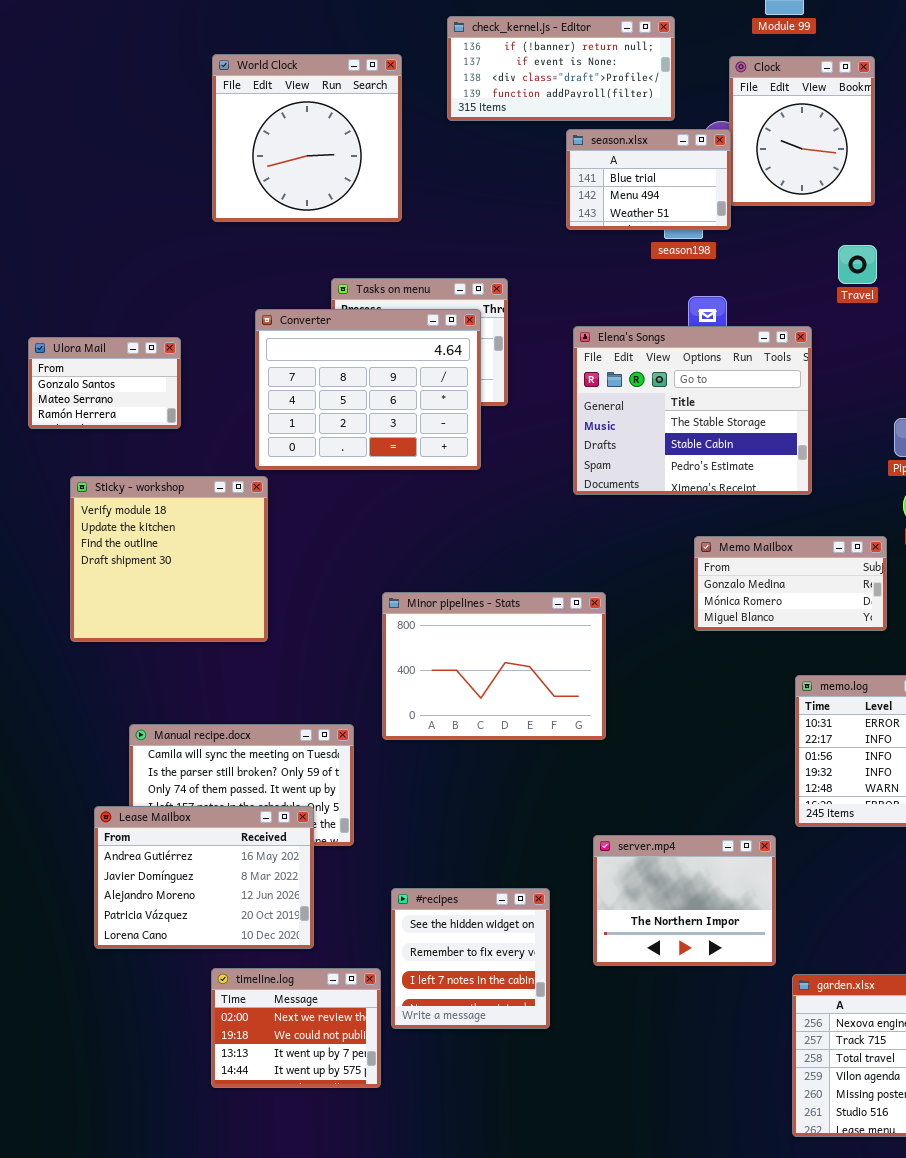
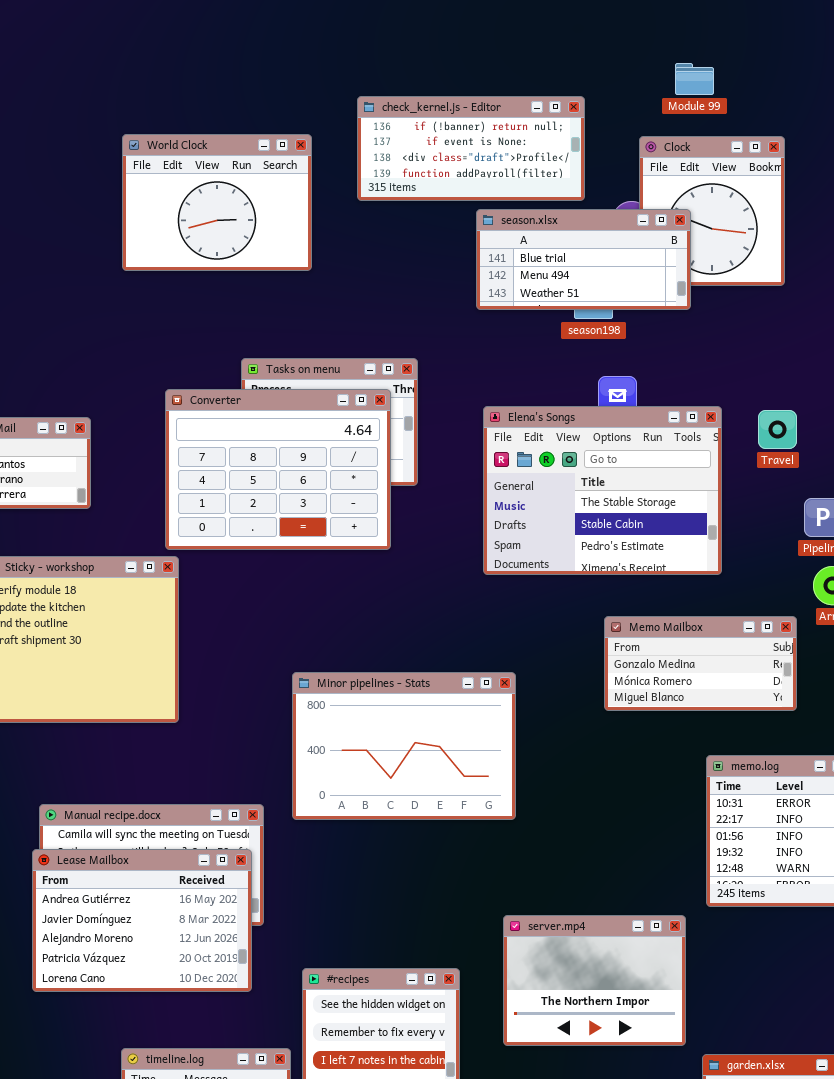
World Clock: [212,54,402,222] -> [122,134,312,271], resized
season.xlsx: [566,129,731,230] -> [476,209,691,310], resized
Travel: [838,245,877,284] -> [758,410,797,449], moved
Lease Mailbox: [94,806,314,949] -> [32,849,252,992], moved

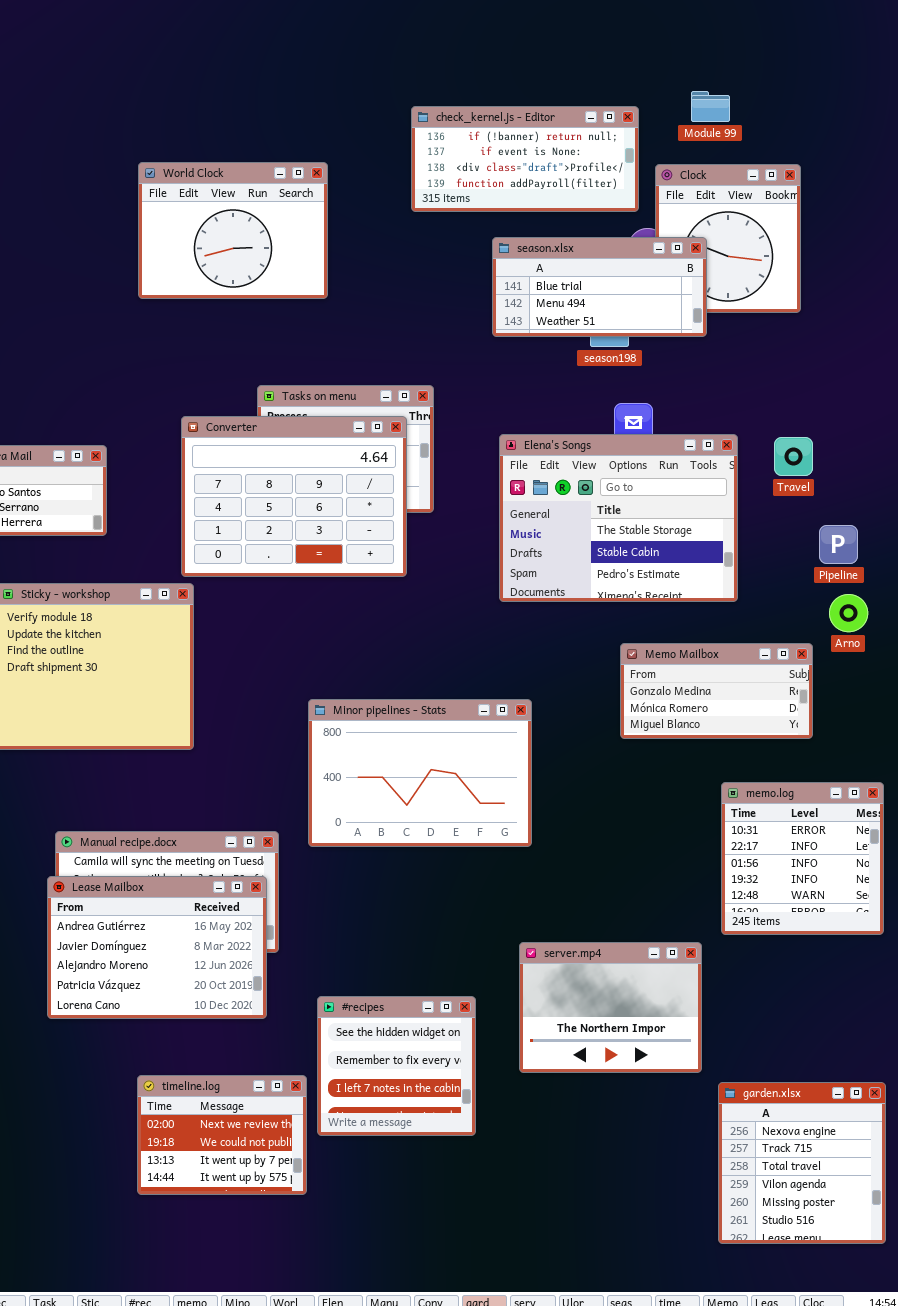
check_kernel.js - Editor: [357,96,585,201] -> [411,106,639,212], moved

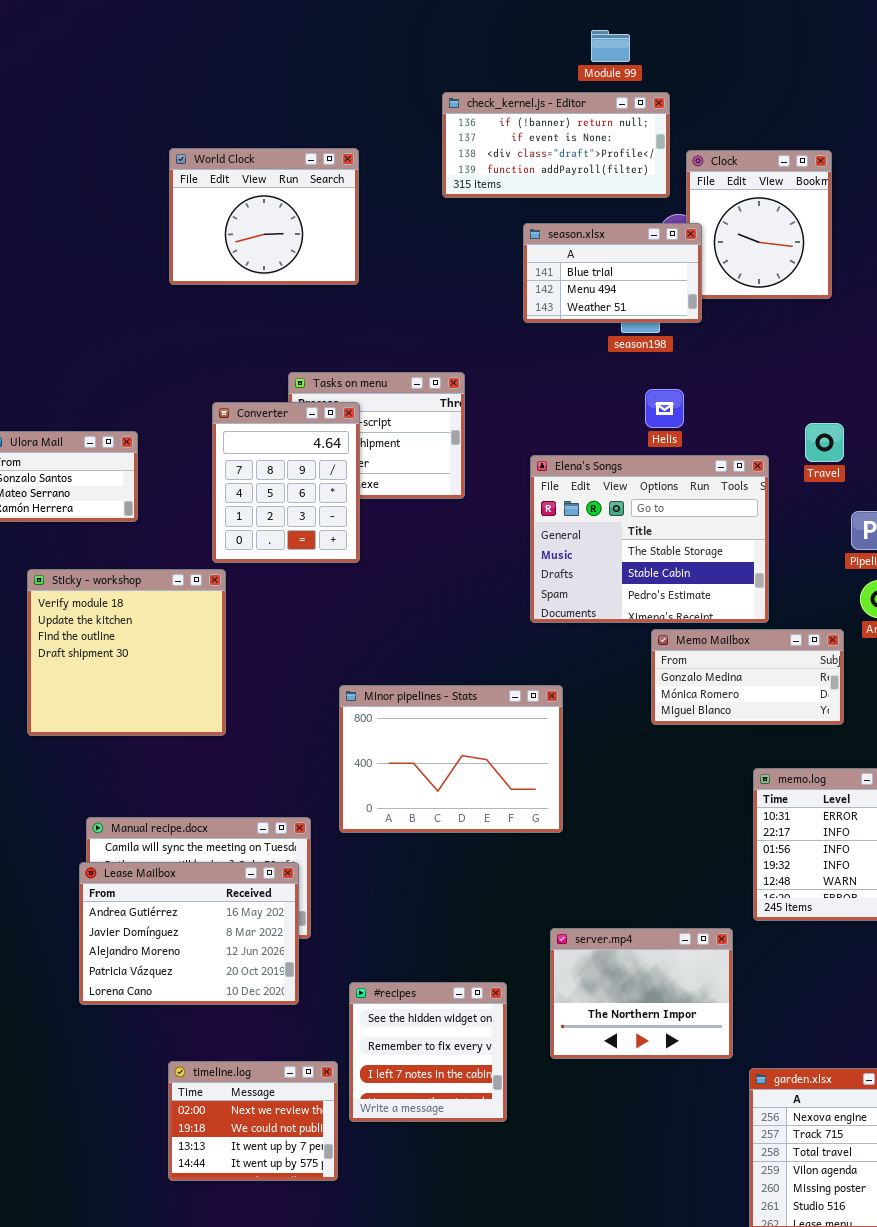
Module 99: [691,91,730,122] -> [591,30,630,62], moved
season.xlsx: [492,237,707,337] -> [523,223,702,323], resized
Converter: [181,416,407,577] -> [212,402,360,563], resized
Elena's Songs: [499,434,738,602] -> [530,455,769,623], moved

